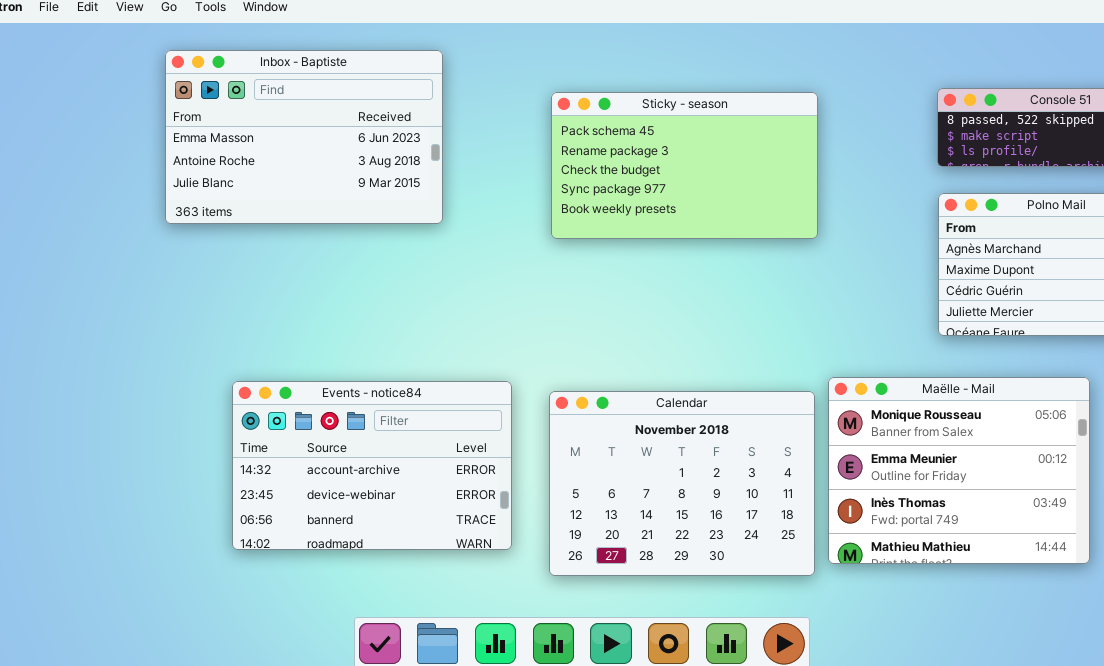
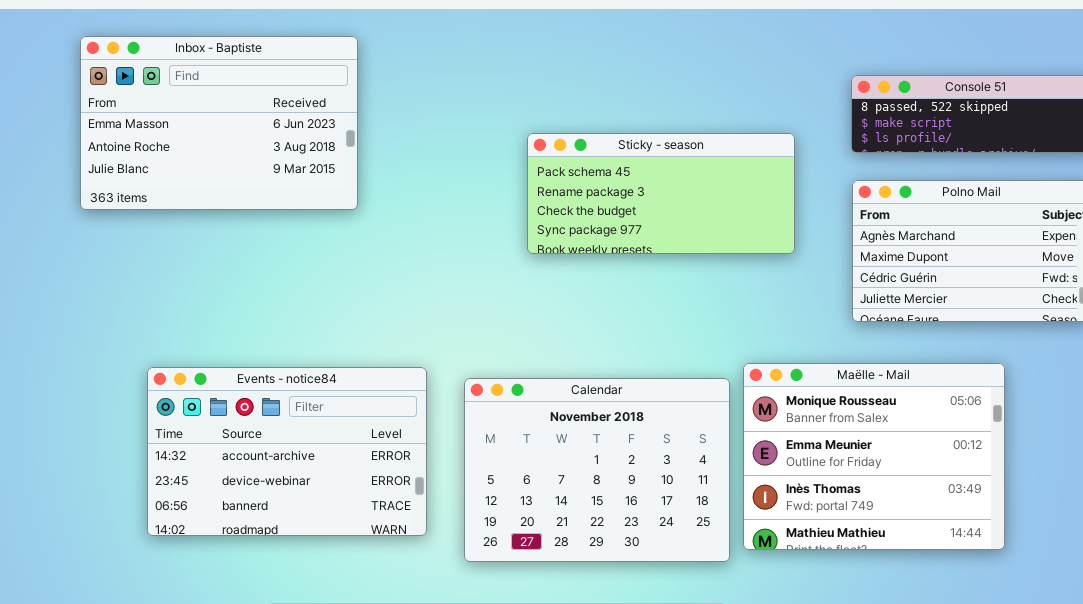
Sticky - season: [551,92,818,239] -> [527,133,795,254], moved, resized

